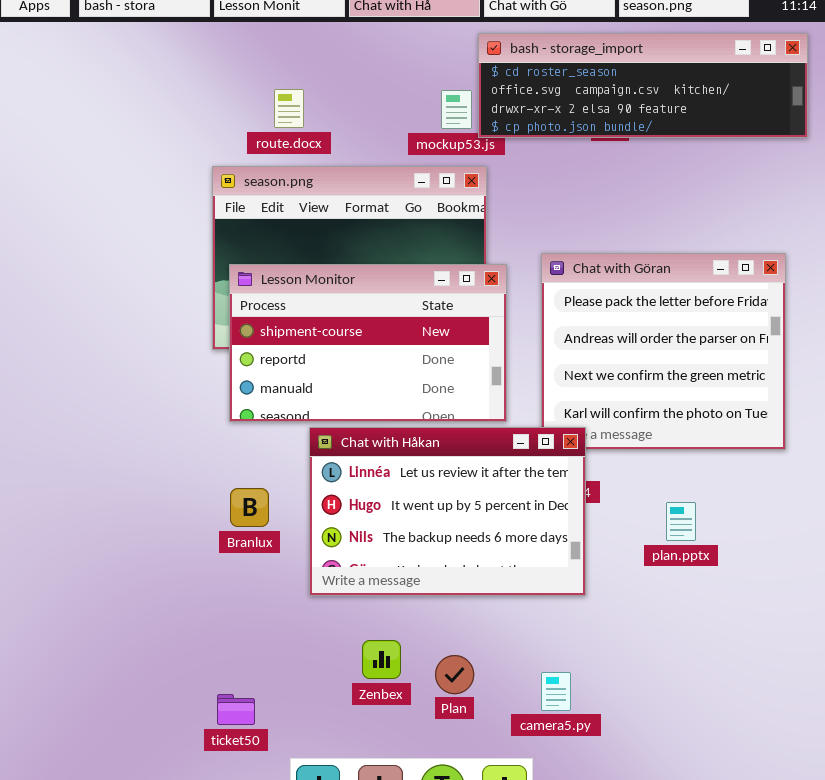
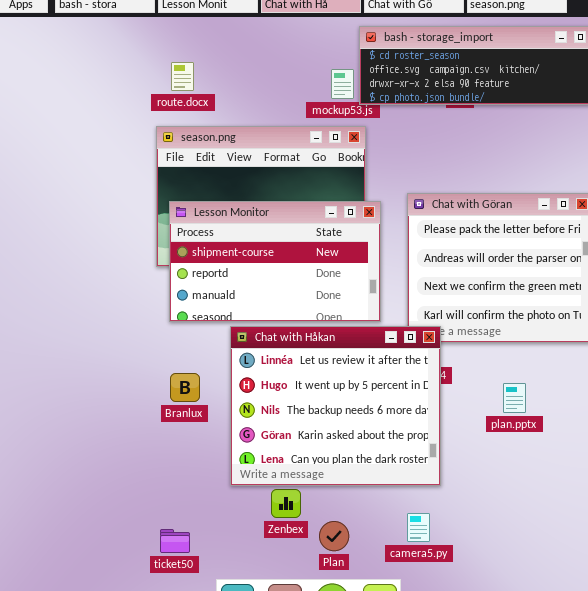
route.docx: [274,89,304,128] -> [171,62,194,91], moved
Chat with Håkan: [309,427,586,596] -> [230,326,441,486], resized
Plan: [435,655,474,694] -> [319,521,349,551], moved

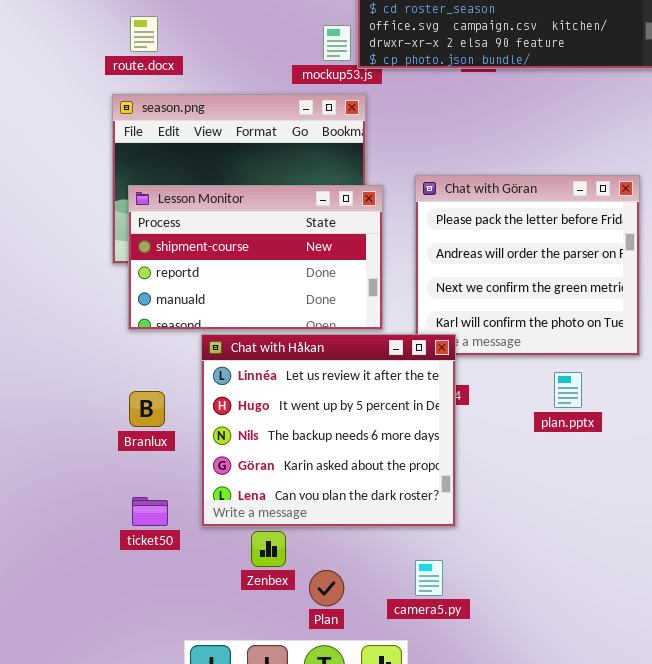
plan.pptx: [503,383,526,413] -> [554,372,582,408], moved
ticket50: [160,529,190,553] -> [132,497,168,526], moved

